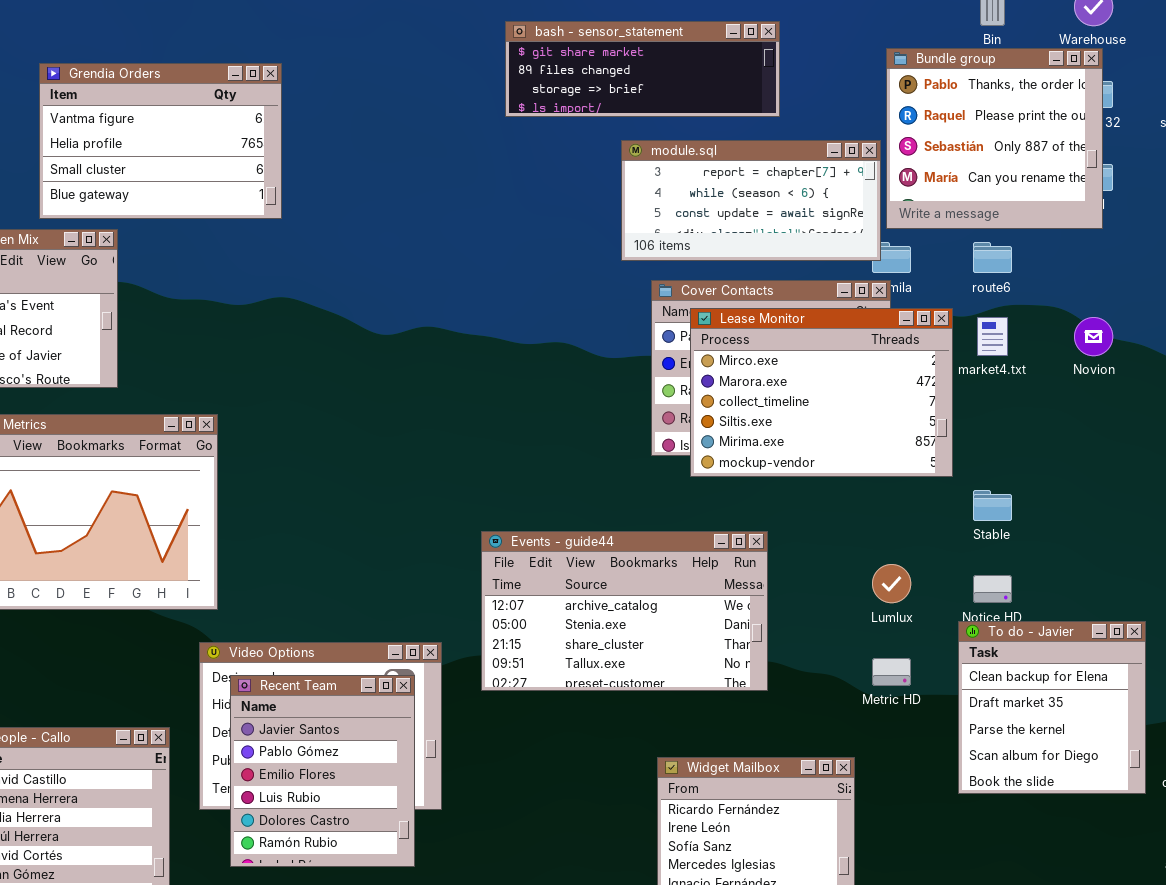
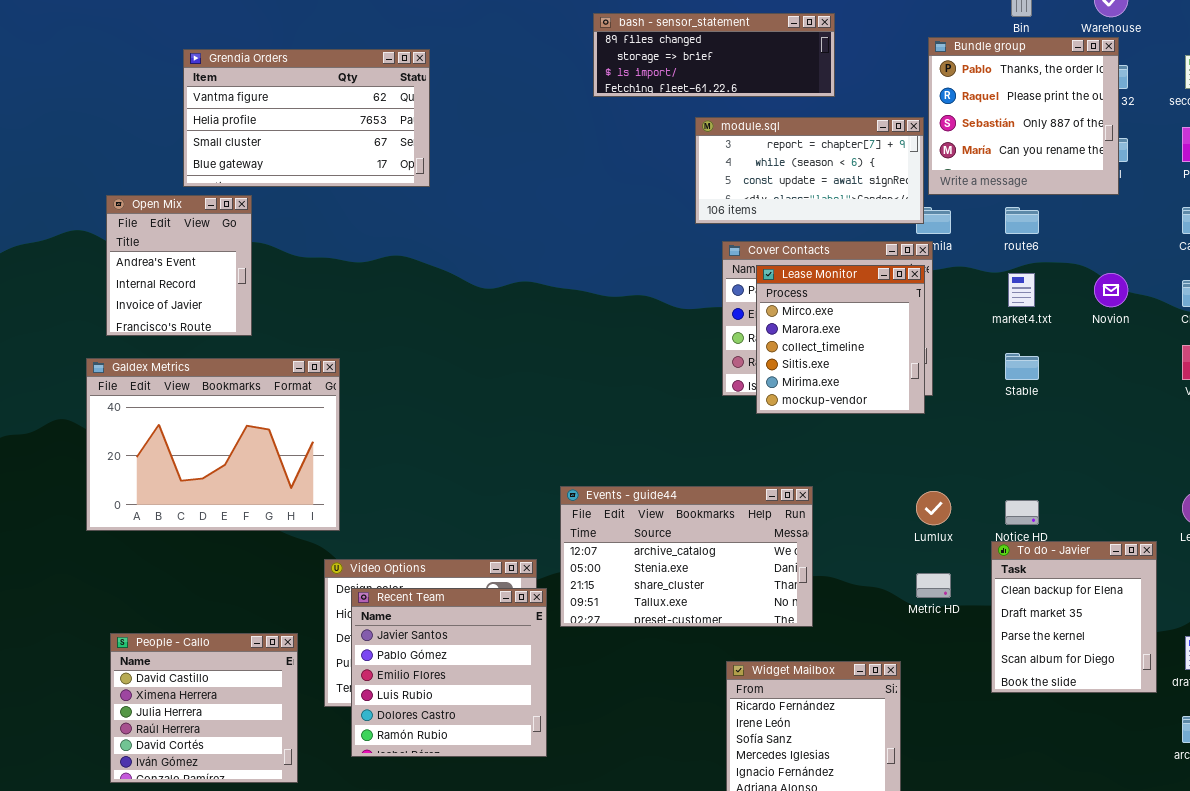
bash - sensor_statement: [505,21,780,117] -> [593,13,835,97], scrolled down 1 row
Grendia Orders: [39,63,282,219] -> [183,49,430,187], resized
Lease Monitor: [690,308,953,477] -> [756,265,925,414], resized
Stable: [973,490,1012,521] -> [1005,353,1039,380], moved
Events - guide44: [481,531,768,691] -> [560,486,813,627], moved
Recent Team: [230,675,415,867] -> [351,588,547,757], resized

